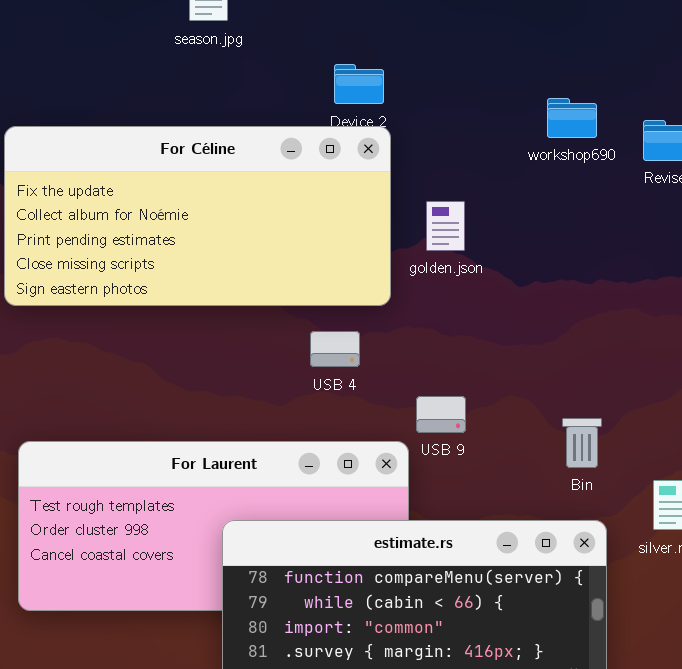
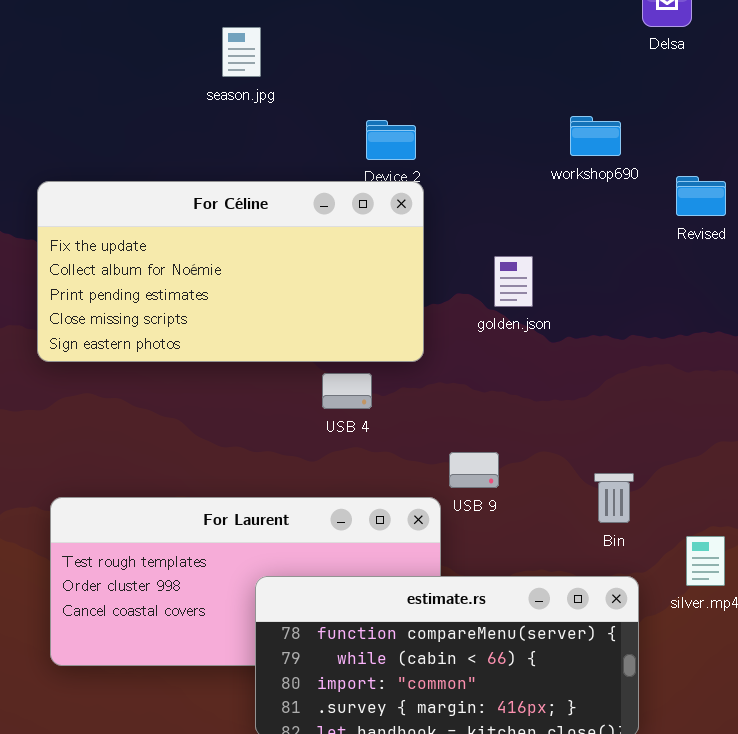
workshop690: [547,98,597,138] -> [570,116,621,156], moved
golden.json: [426,201,465,251] -> [494,256,533,307], moved
USB 4: [310,331,360,367] -> [322,373,372,409], moved

